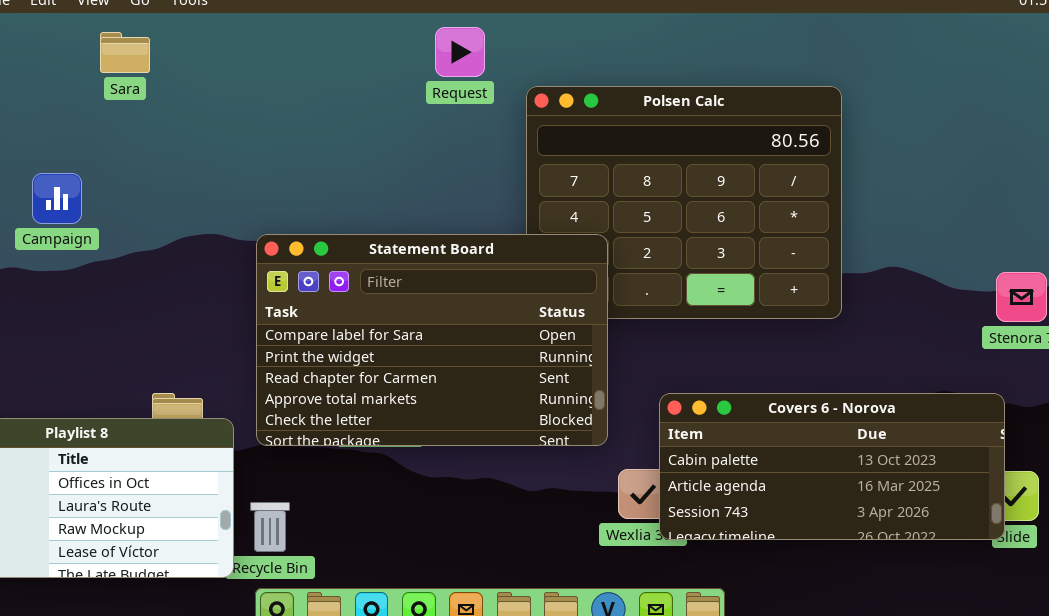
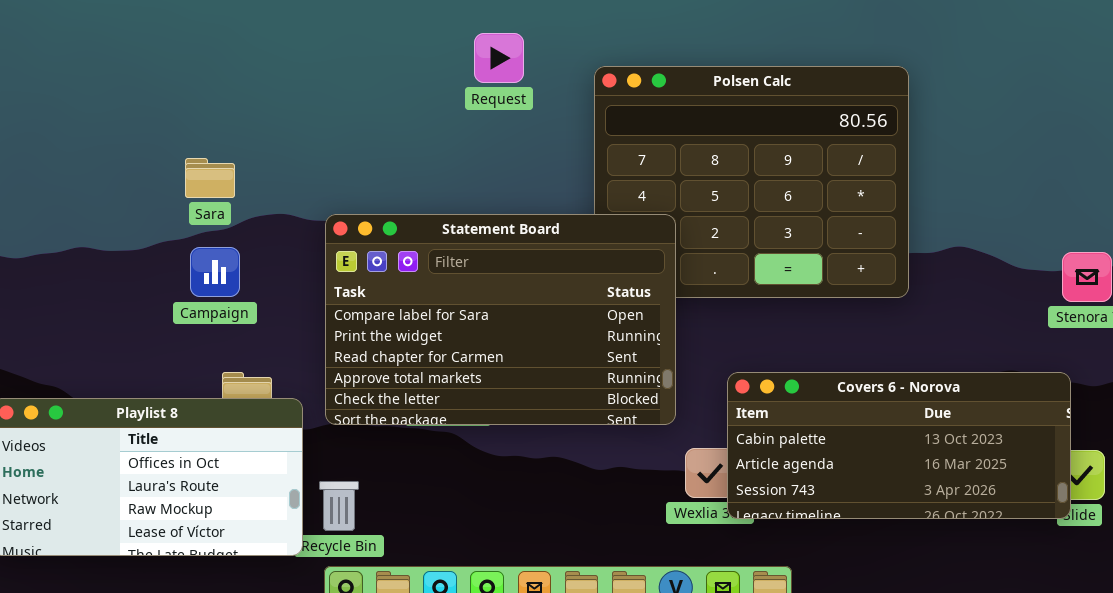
Request: [435,27,485,77] -> [474,33,524,83], moved
Sara: [100,32,150,73] -> [185,158,235,198], moved
Campaign: [32,173,82,224] -> [190,247,240,297], moved

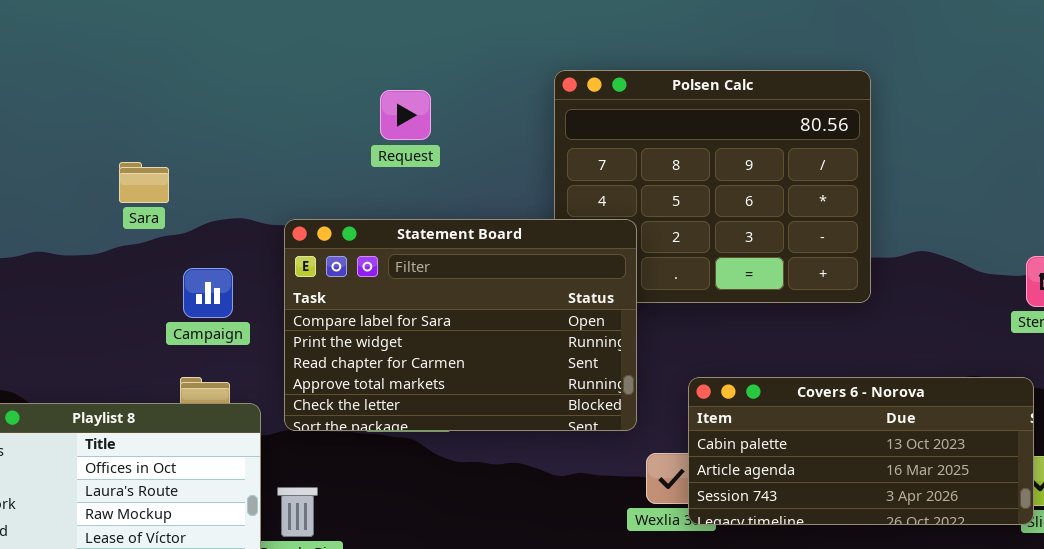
Request: [474,33,524,83] -> [380,90,431,140], moved
Sara: [185,158,235,198] -> [119,162,169,203], moved
Campaign: [190,247,240,297] -> [183,268,233,318], moved

